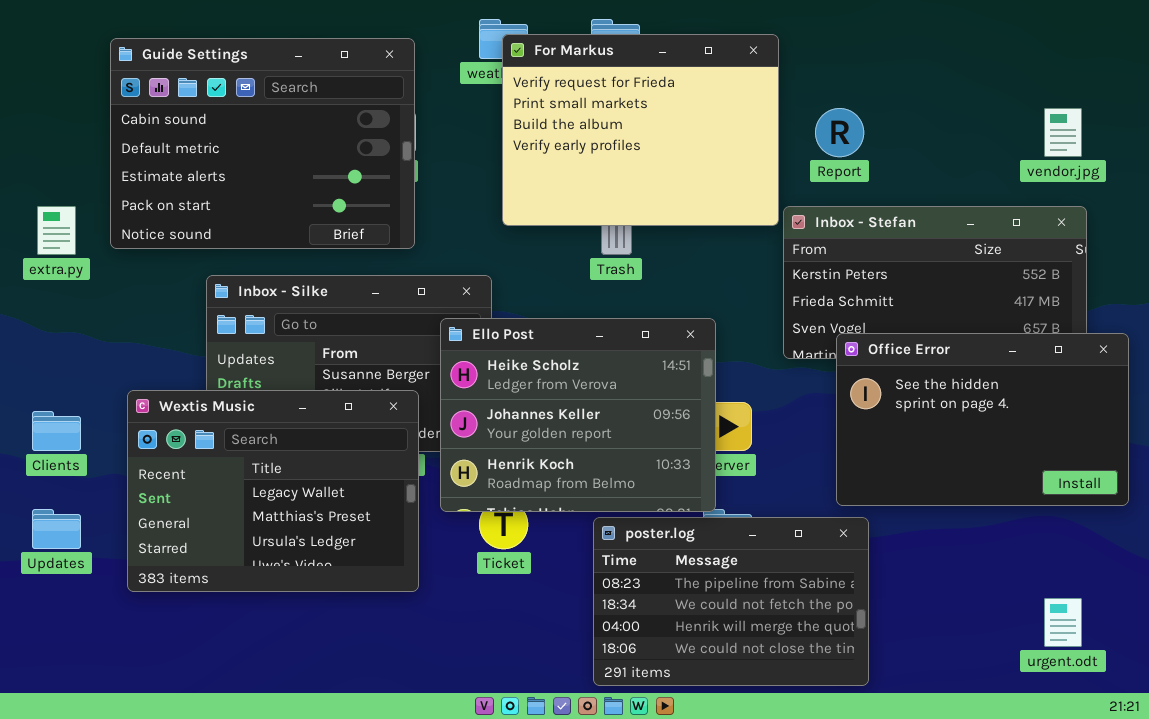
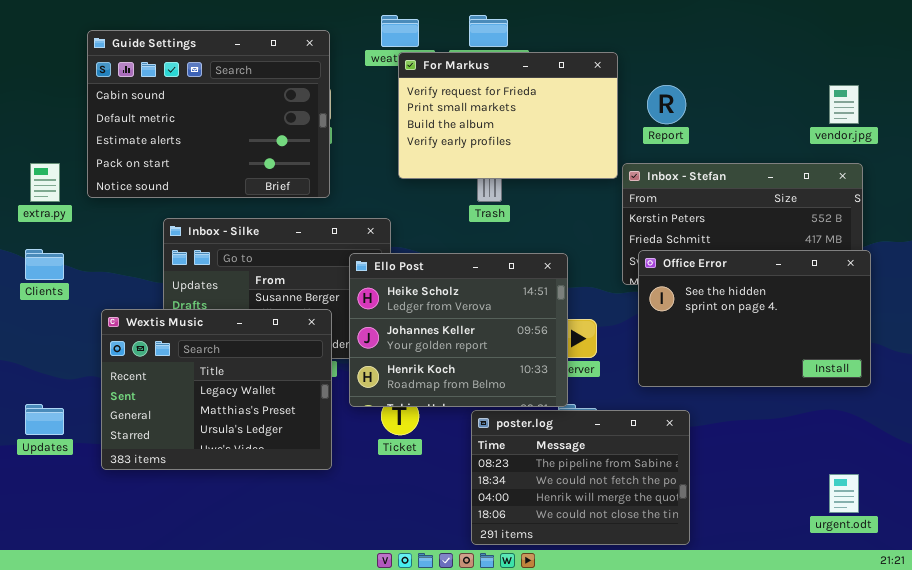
For Markus: [502,34,779,226] -> [398,52,618,179], resized
Office Error: [836,333,1129,506] -> [638,250,871,387], moved
Clients: [32,411,81,451] -> [25,249,64,280], moved

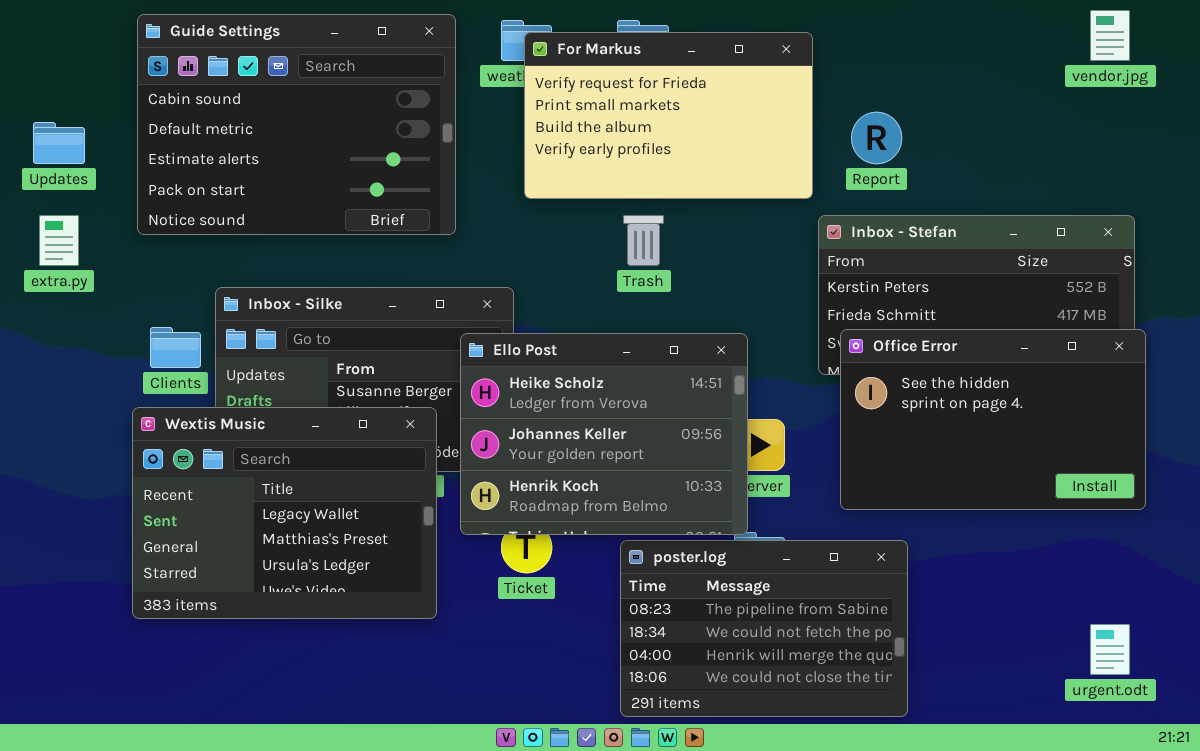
Guide Settings: [87,30,330,198] -> [137,14,456,235], moved
For Markus: [398,52,618,179] -> [524,32,813,199], moved
vendor.jpg: [829,85,859,124] -> [1090,10,1130,61], moved
Clients: [25,249,64,280] -> [150,327,201,368], moved
Updates: [25,404,64,435] -> [33,122,85,164], moved

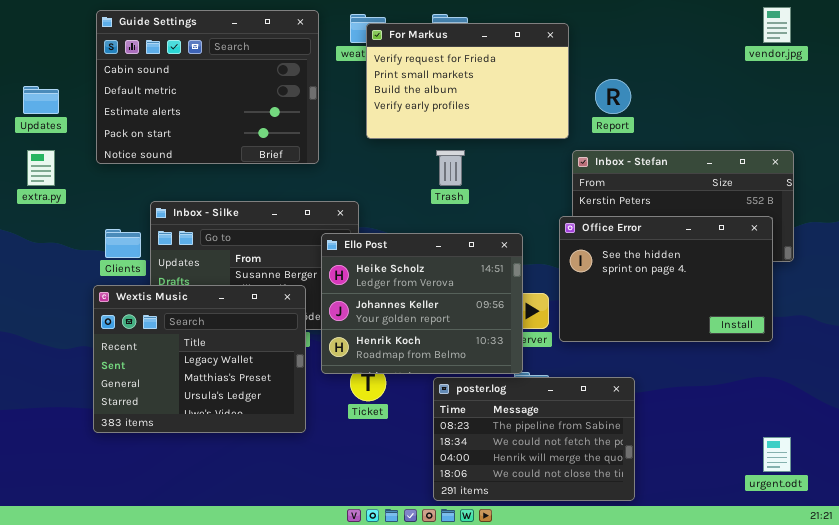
Office Error: [840,329,1146,510] -> [559,216,773,342], moved

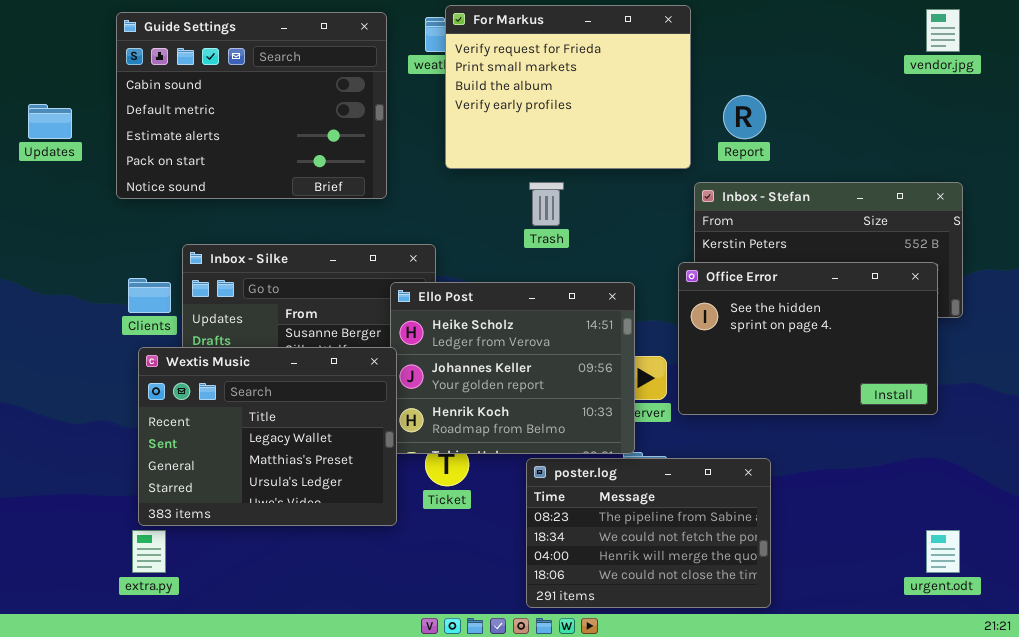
For Markus: [366,23,569,139] -> [445,5,691,169], resized
extra.py: [27,150,55,186] -> [132,530,166,573], moved
Wextis Music: [93,285,306,433] -> [138,347,397,526], moved

